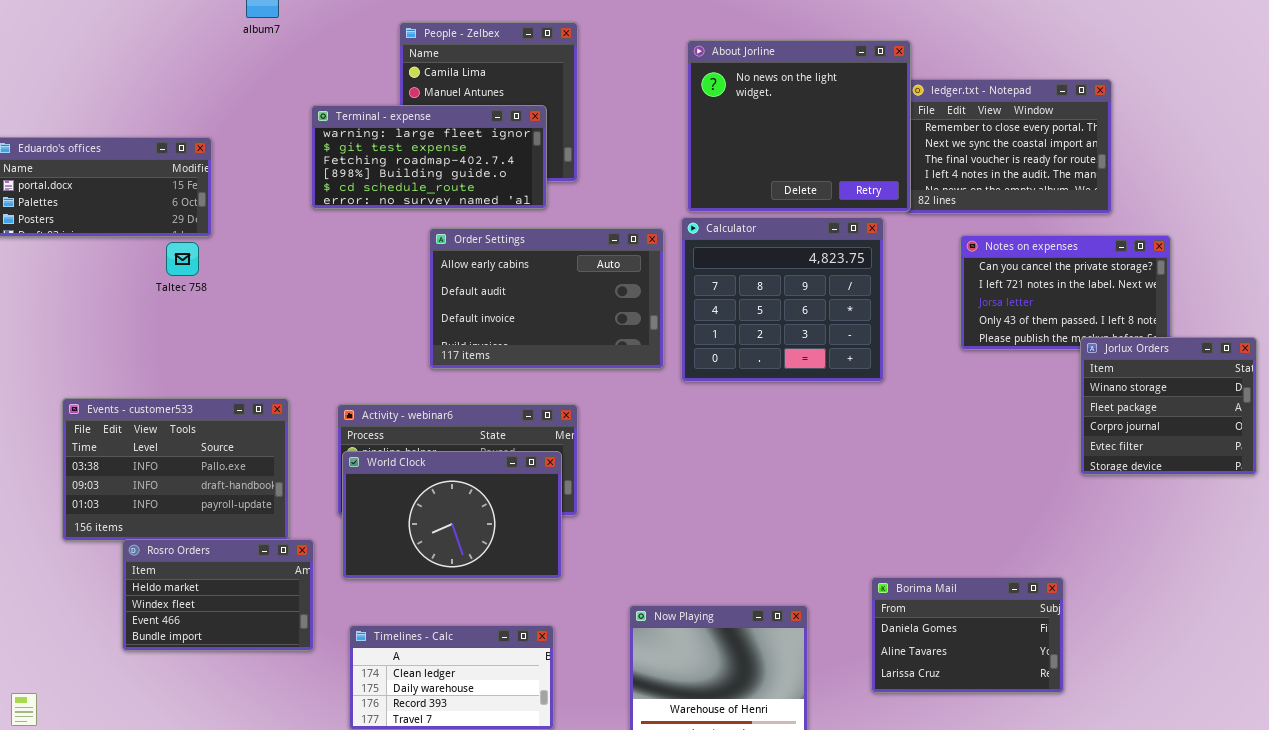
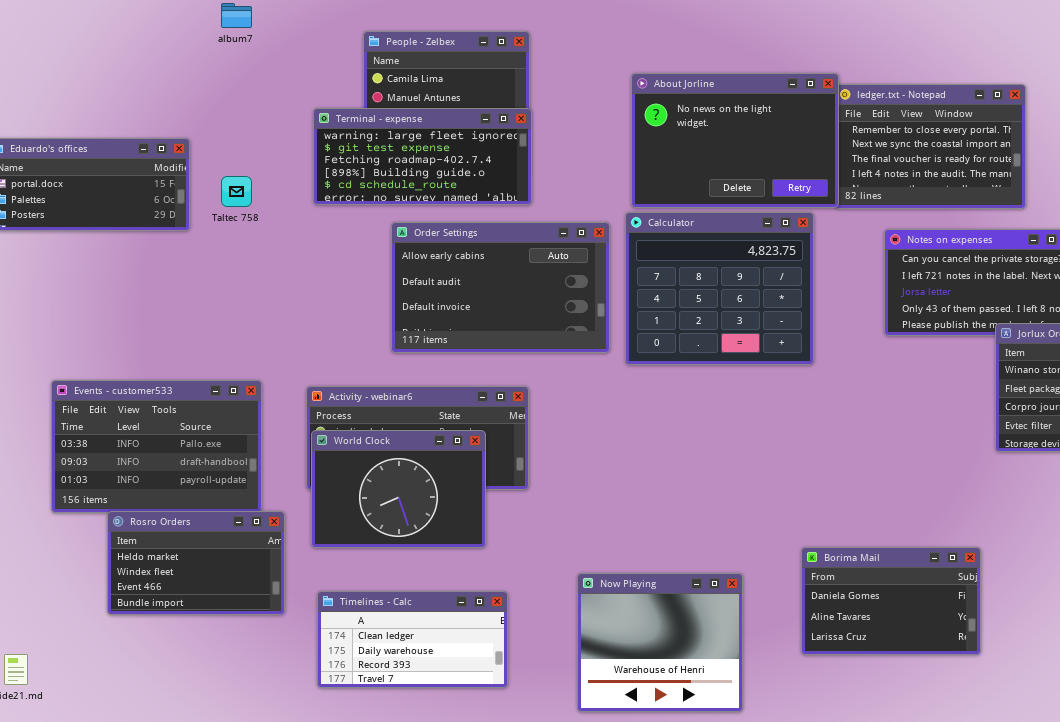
About Jorline: [687,40,911,212] -> [631,73,839,208], resized
Terminal - expense: [311,105,547,209] -> [313,108,532,205], moved
Taltec 758: [166,242,199,276] -> [221,176,252,207], moved
World Clock: [342,451,562,579] -> [311,430,486,548], resized

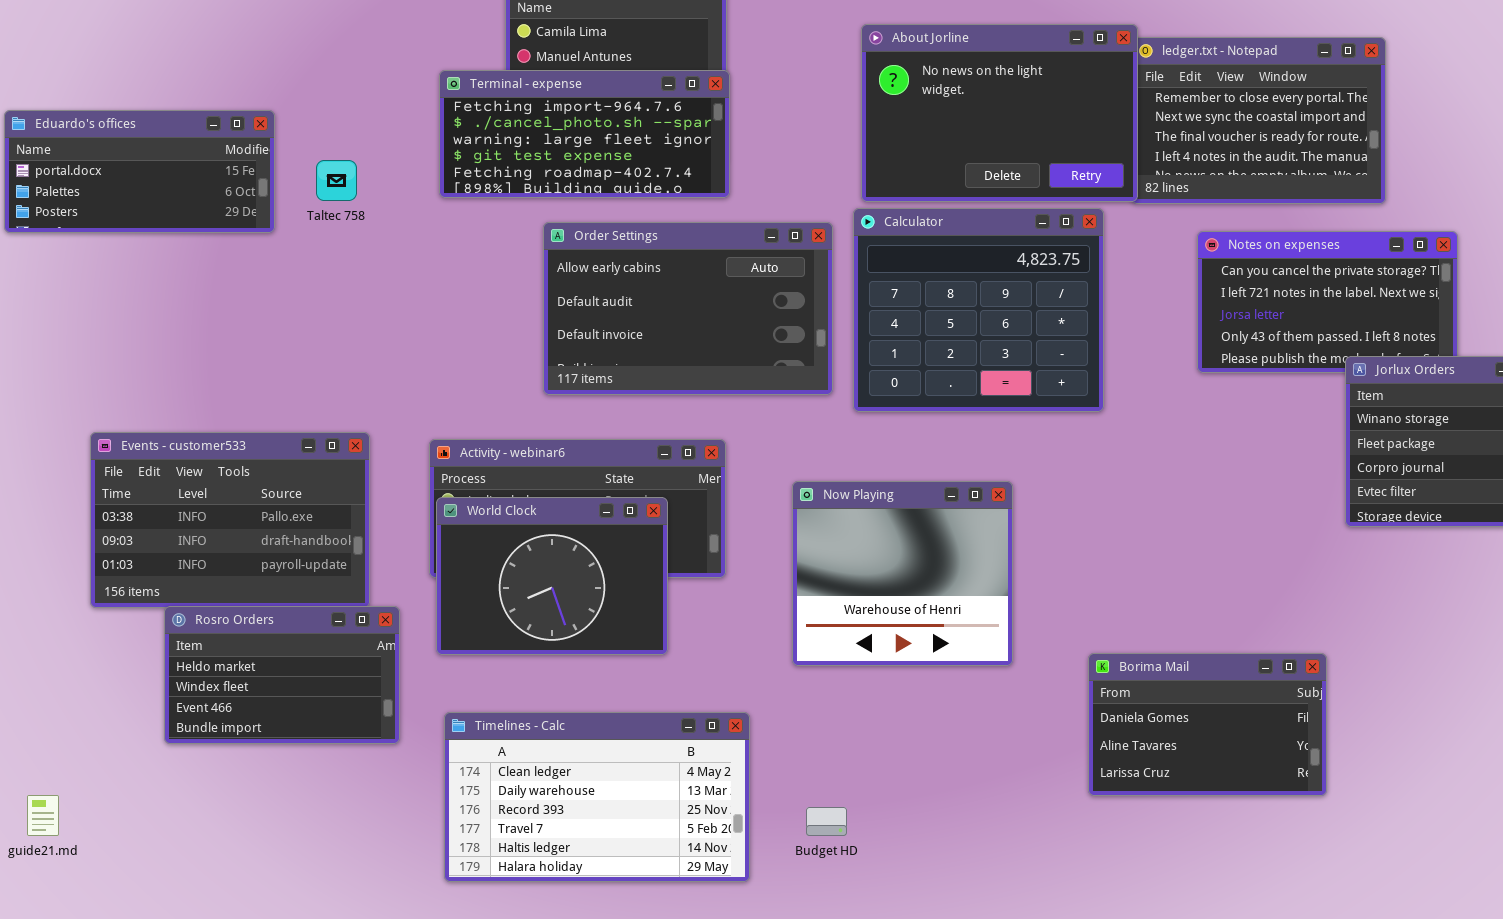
Terminal - expense: [313,108,532,205] -> [439,70,730,198], scrolled up 2 rows
Now Playing: [577,573,743,712] -> [792,481,1013,666], moved
Timelines - Calc: [317,591,508,688] -> [444,712,750,882], resized

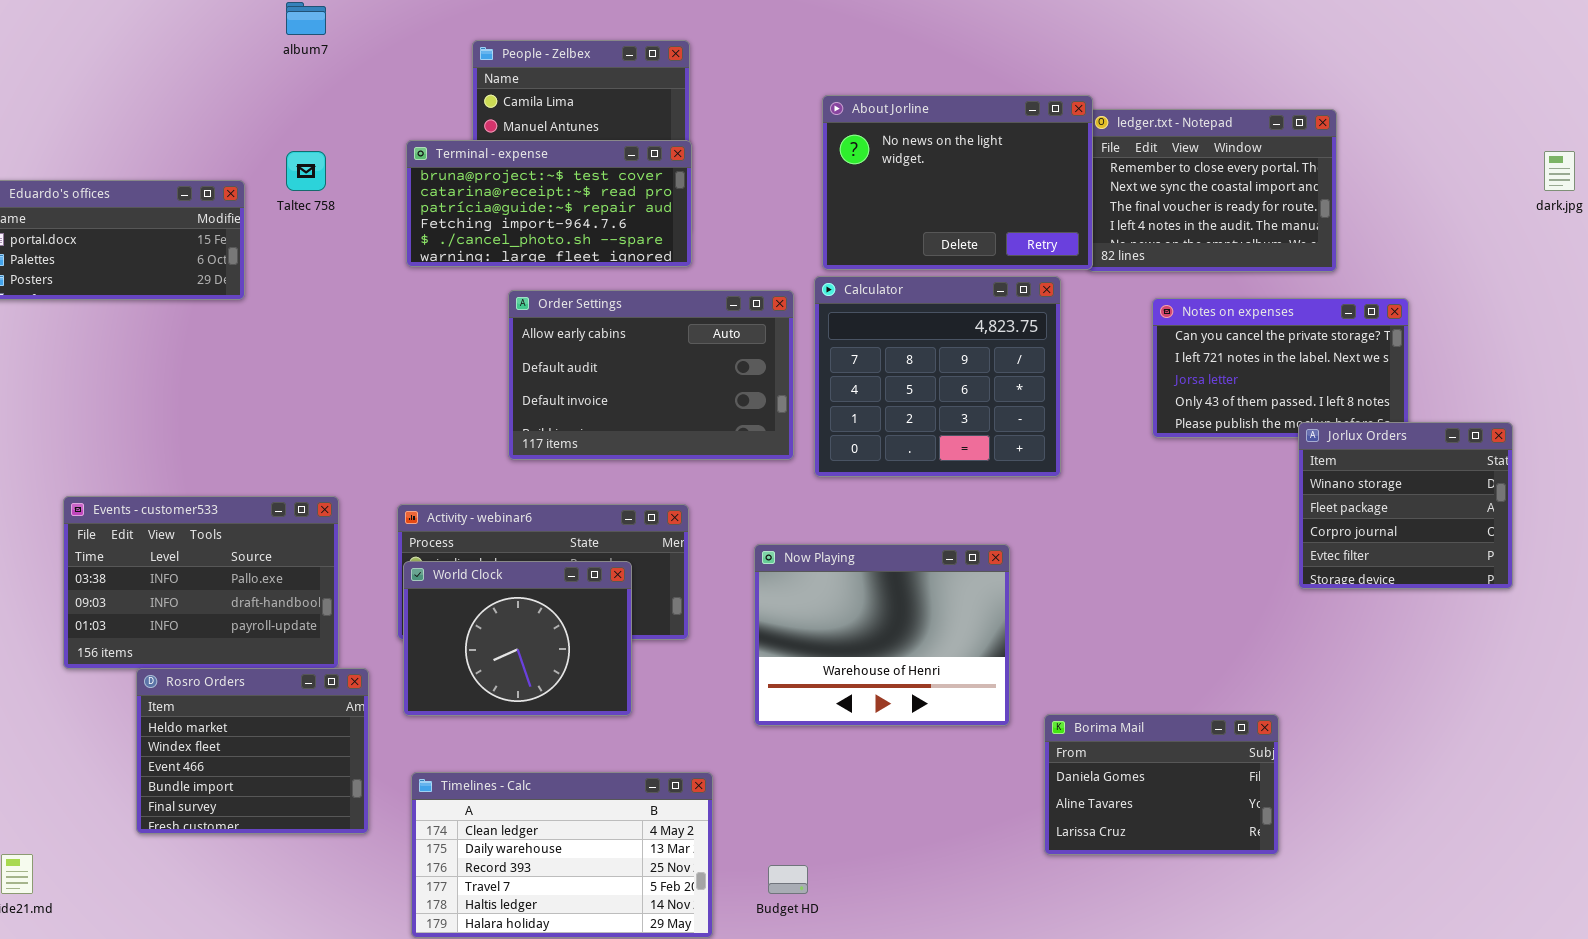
Terminal - expense: [439,70,730,198] -> [406,140,692,267], scrolled up 3 rows
Taltec 758: [316,160,357,201] -> [286,151,326,191], moved
Now Playing: [792,481,1013,666] -> [754,544,1010,726], resized
Rosro Orders: [164,606,400,744] -> [136,668,369,834], resized

